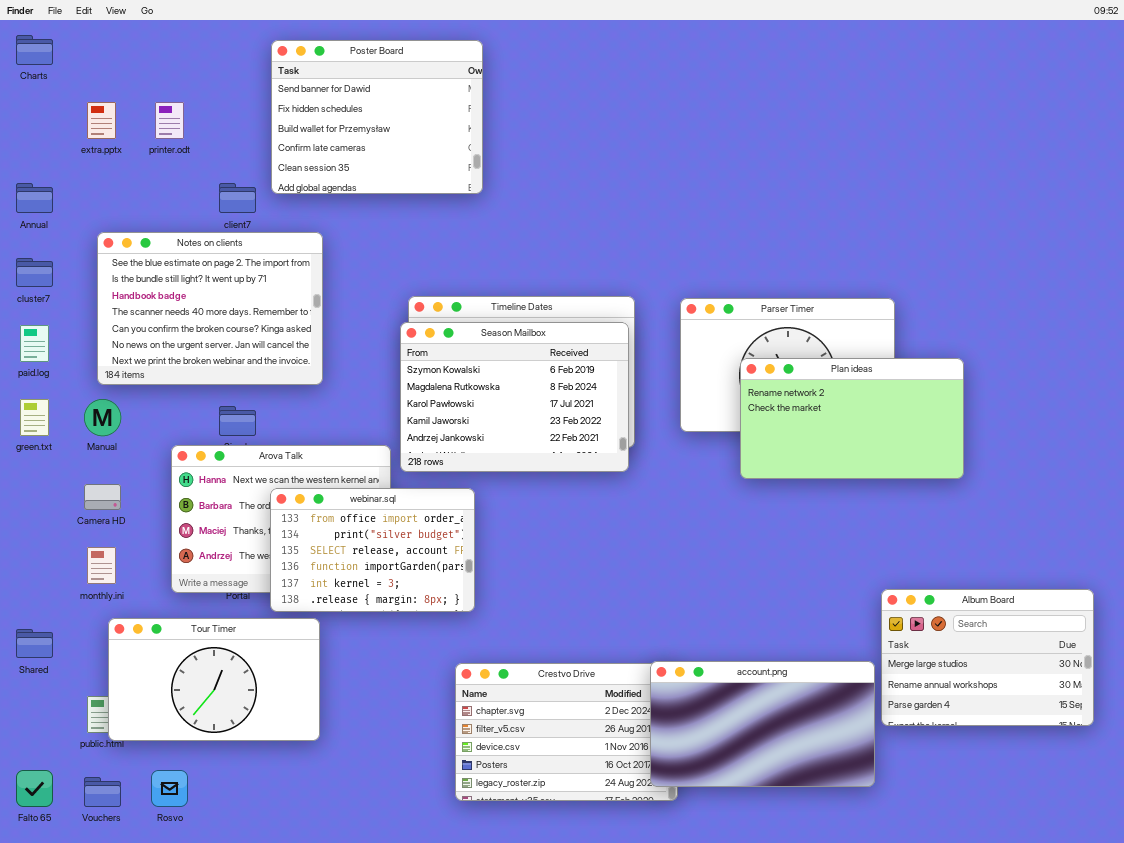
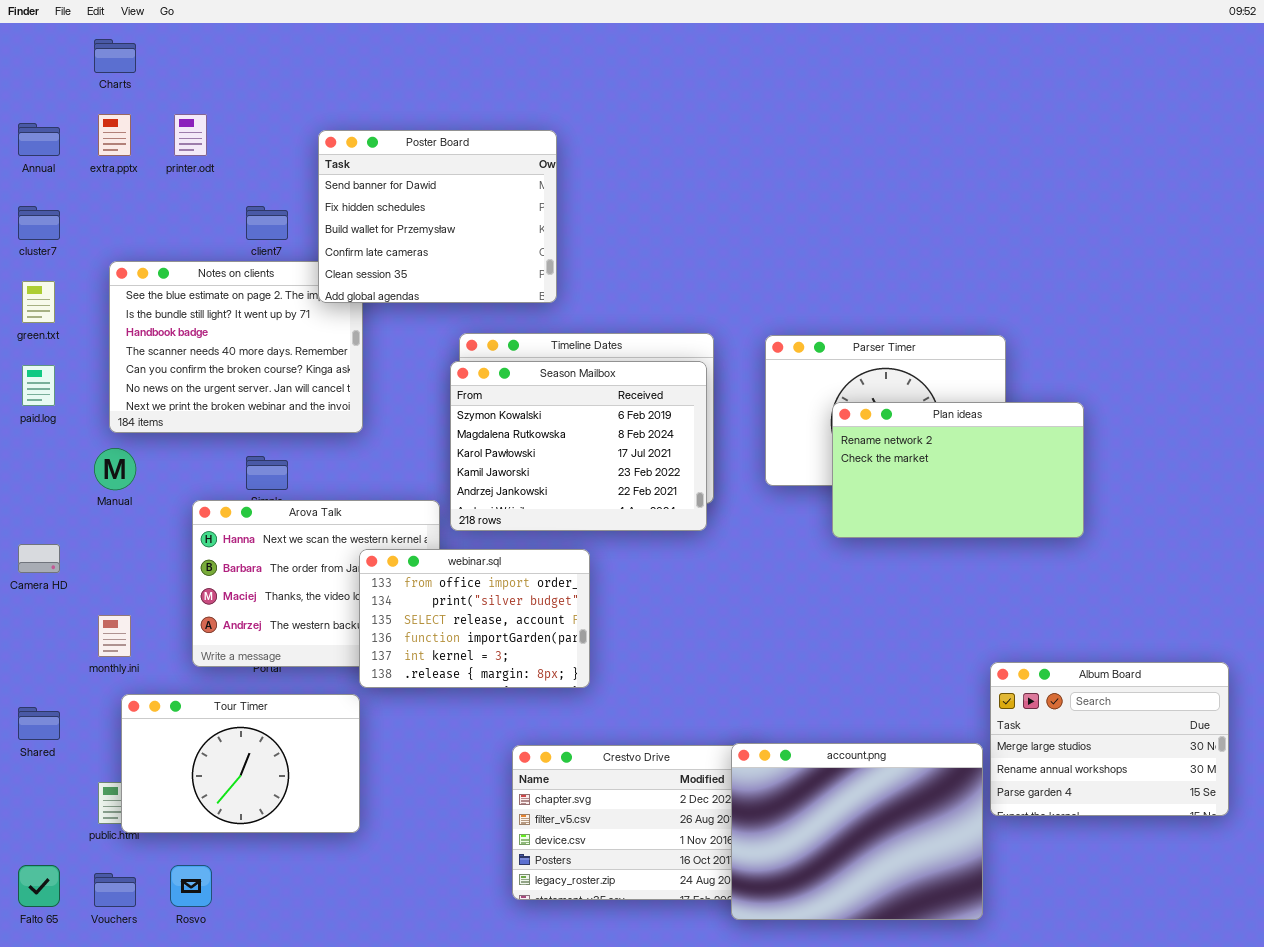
Charts: [16,35,53,65] -> [94,39,136,73], moved
Poster Board: [271,40,483,194] -> [318,130,557,303], moved
Annual: [16,183,53,213] -> [18,123,60,156], moved
cluster7: [16,258,53,287] -> [18,206,60,240], moved
green.txt: [20,399,49,436] -> [22,281,55,323], moved
Camera HD: [84,484,121,510] -> [18,544,60,573], moved
webinar.sql: [270,488,475,612] -> [359,549,590,688], moved
account.png: [650,661,875,787] -> [731,743,983,920], resized

